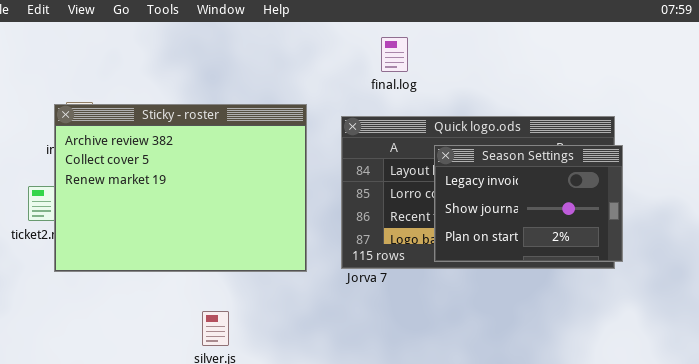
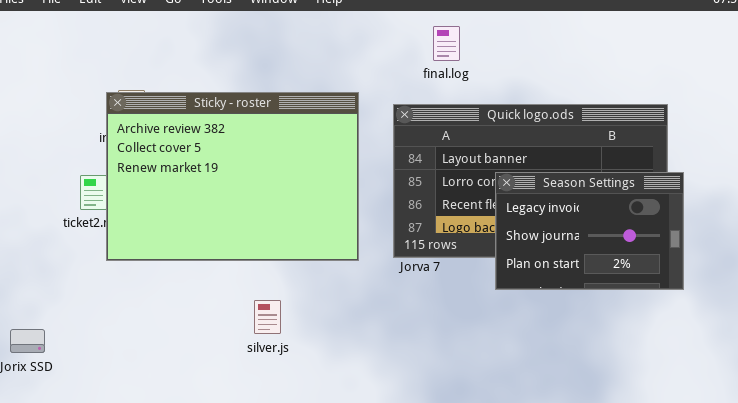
Season Settings: [434,145,623,262] -> [495,172,684,290], moved

